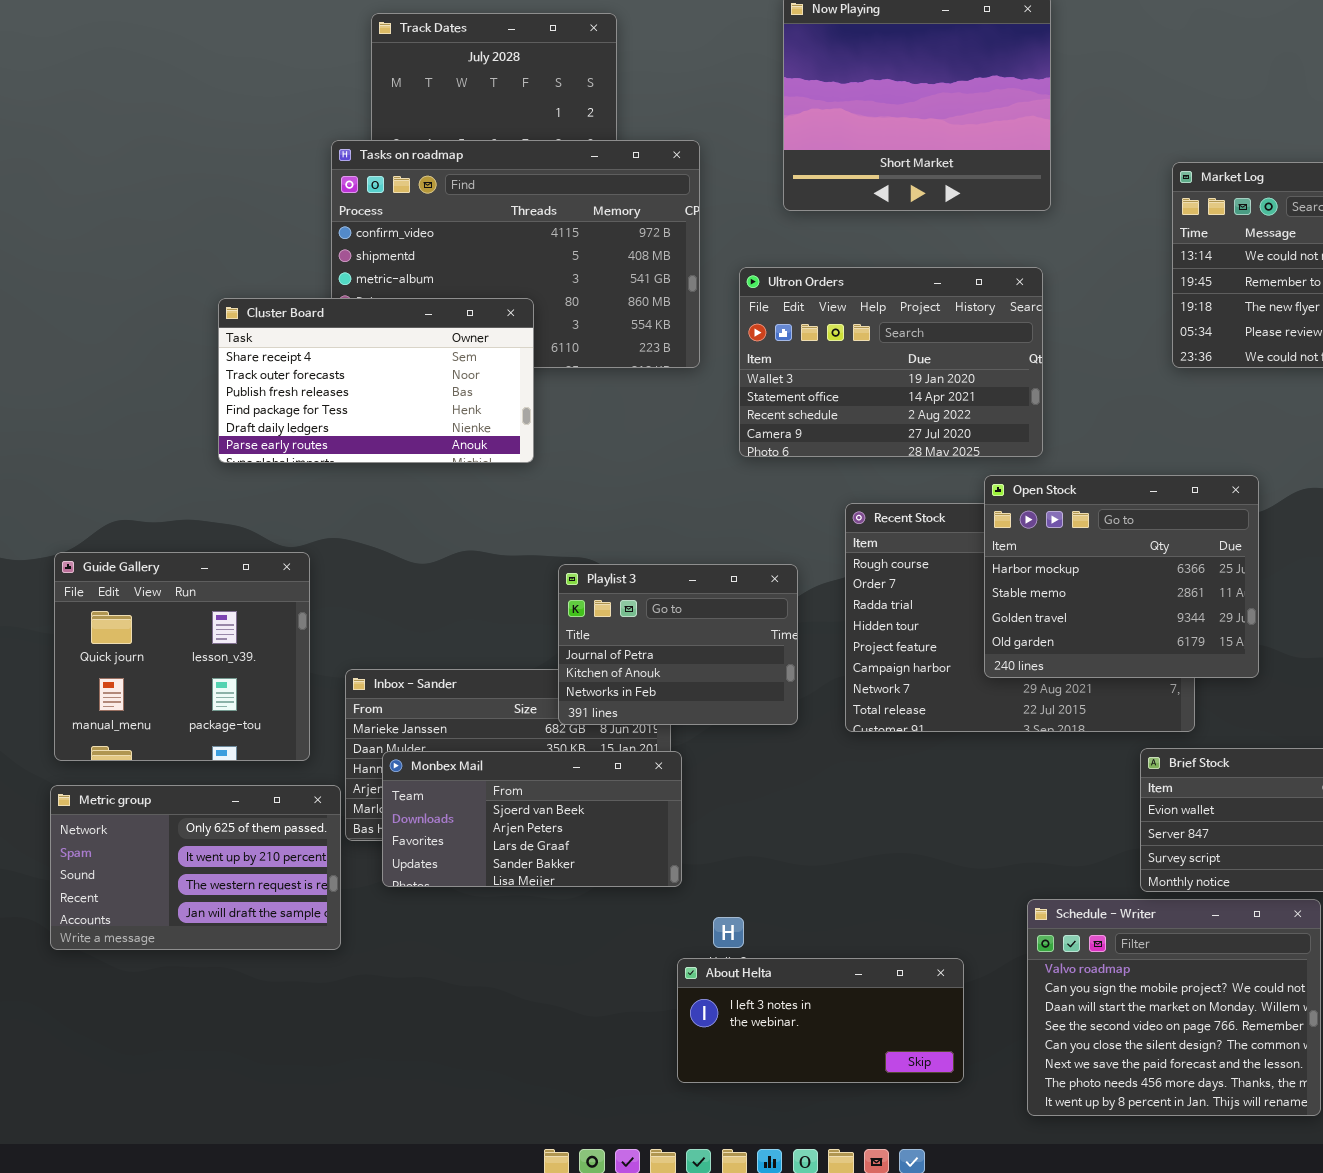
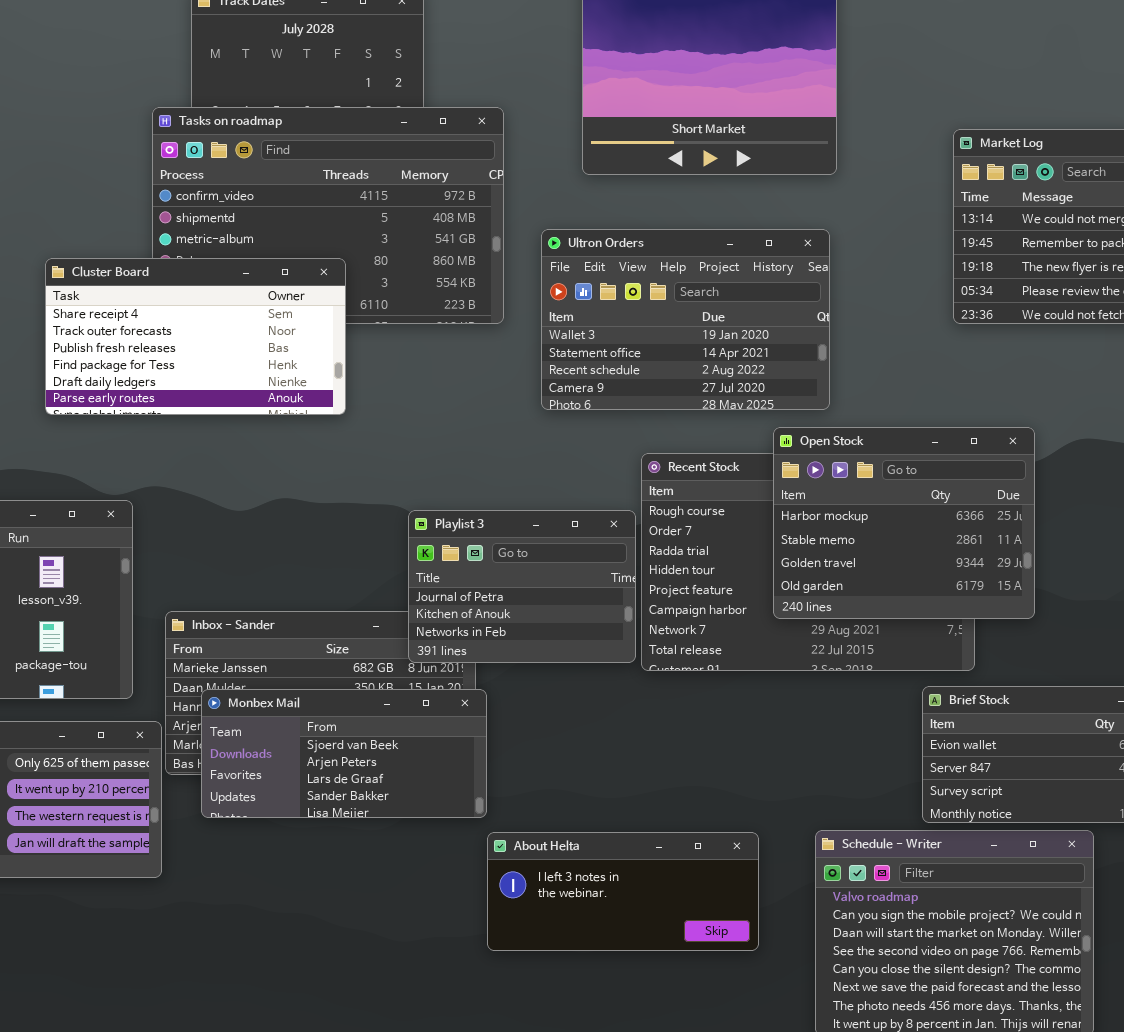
Playlist 3: [558,564,798,725] -> [408,510,636,663], moved
About Helta: [677,958,964,1083] -> [487,832,759,951], moved

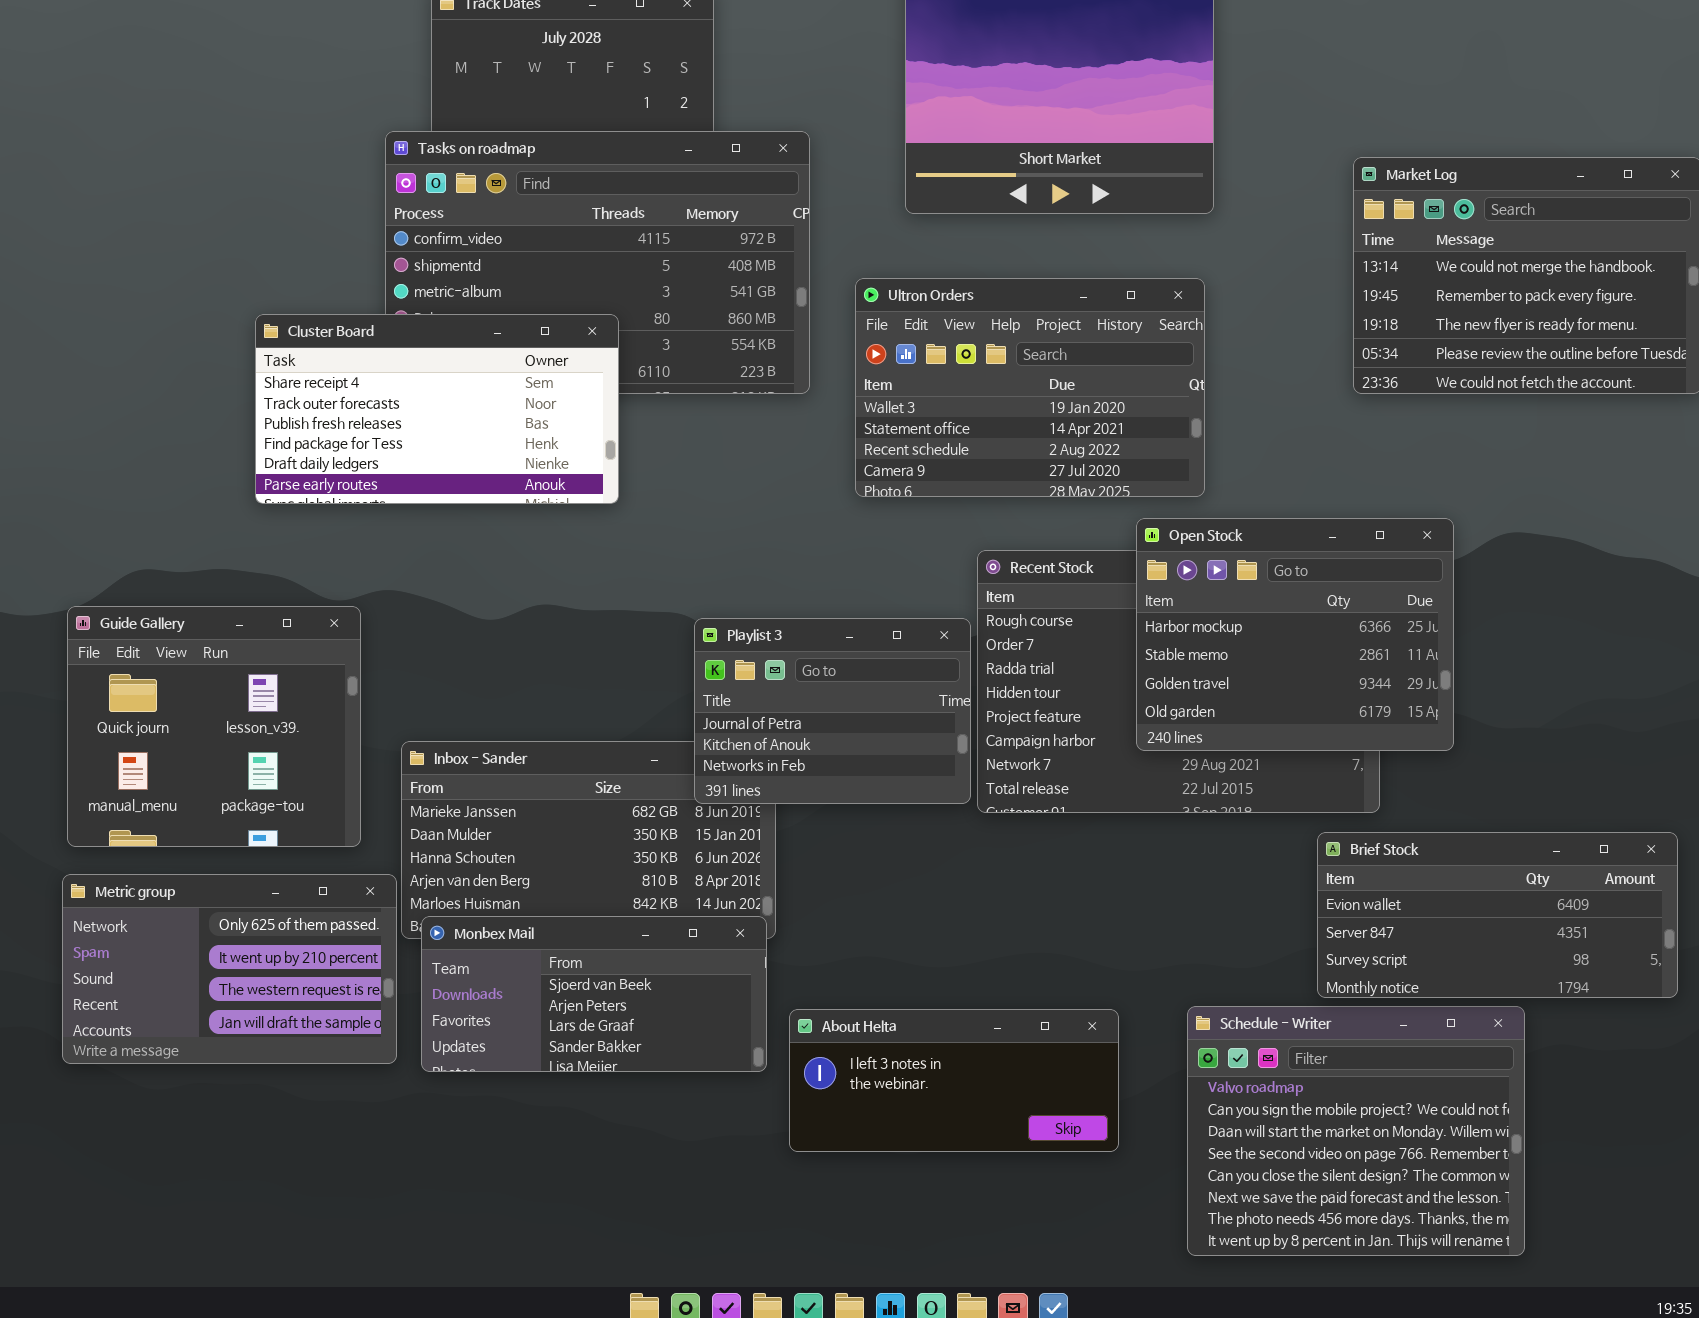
Monbex Mail: [201,689,487,818] -> [421,916,767,1072], moved

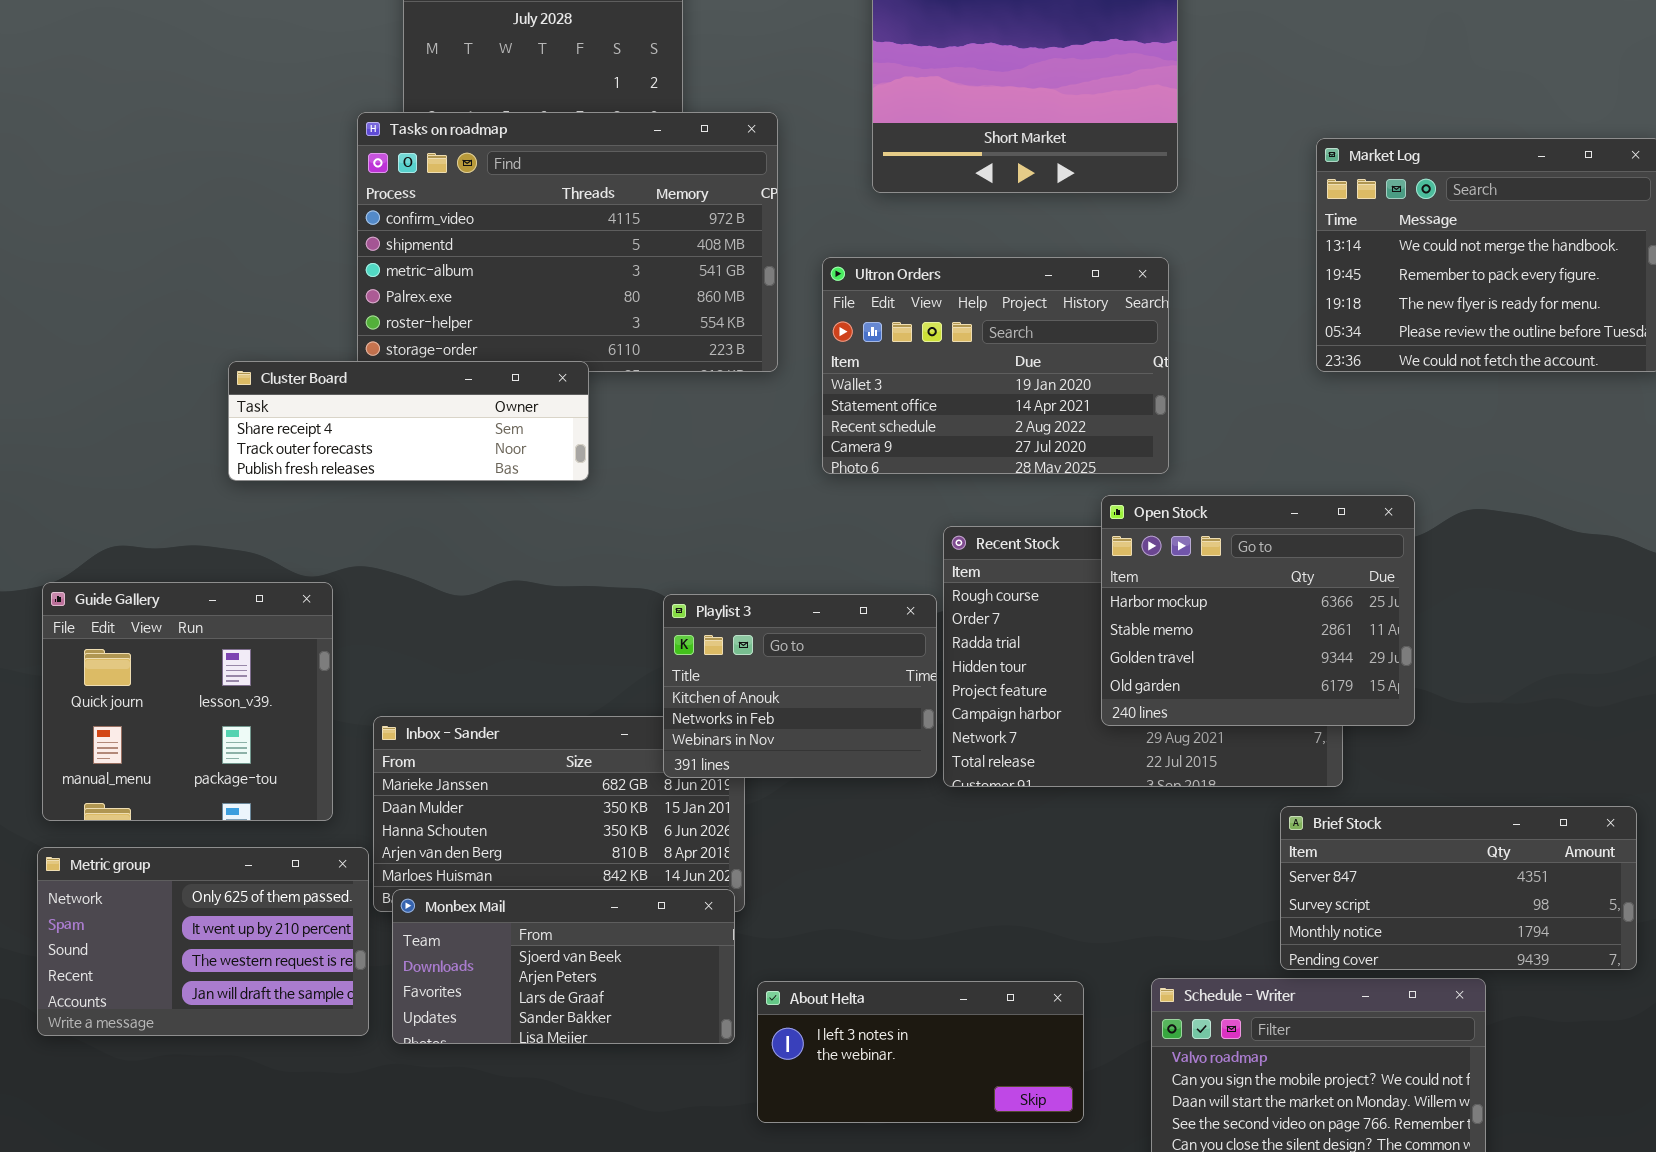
Cluster Board: [255,314,619,504] -> [228,361,589,481], resized
Playlist 3: [694,618,971,804] -> [663,594,937,778], scrolled down 1 row
Brief Stock: [1317,832,1678,998] -> [1280,806,1637,970], scrolled down 1 row

